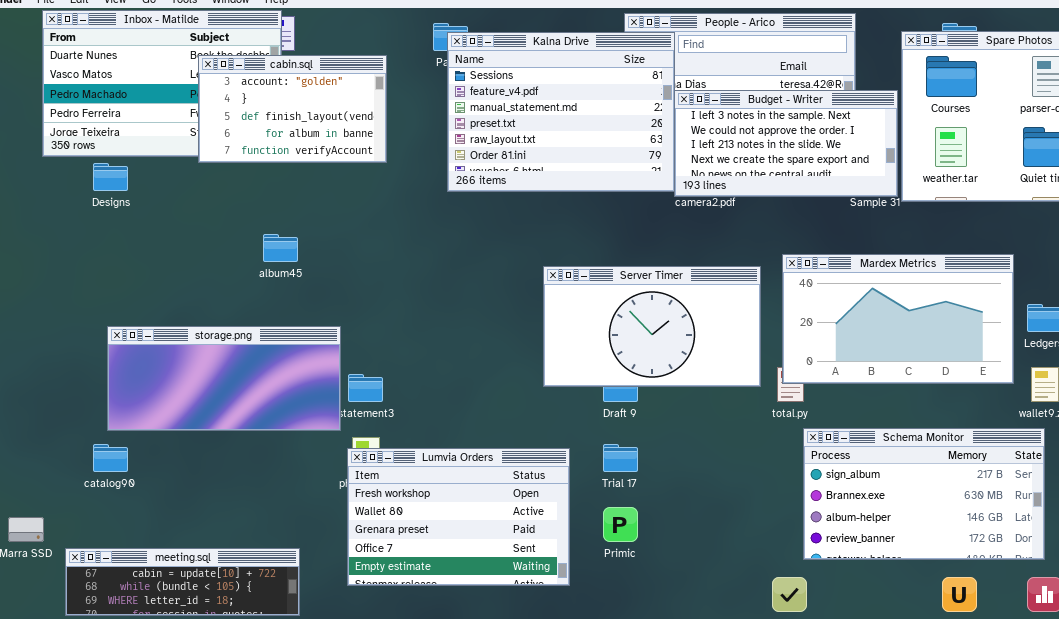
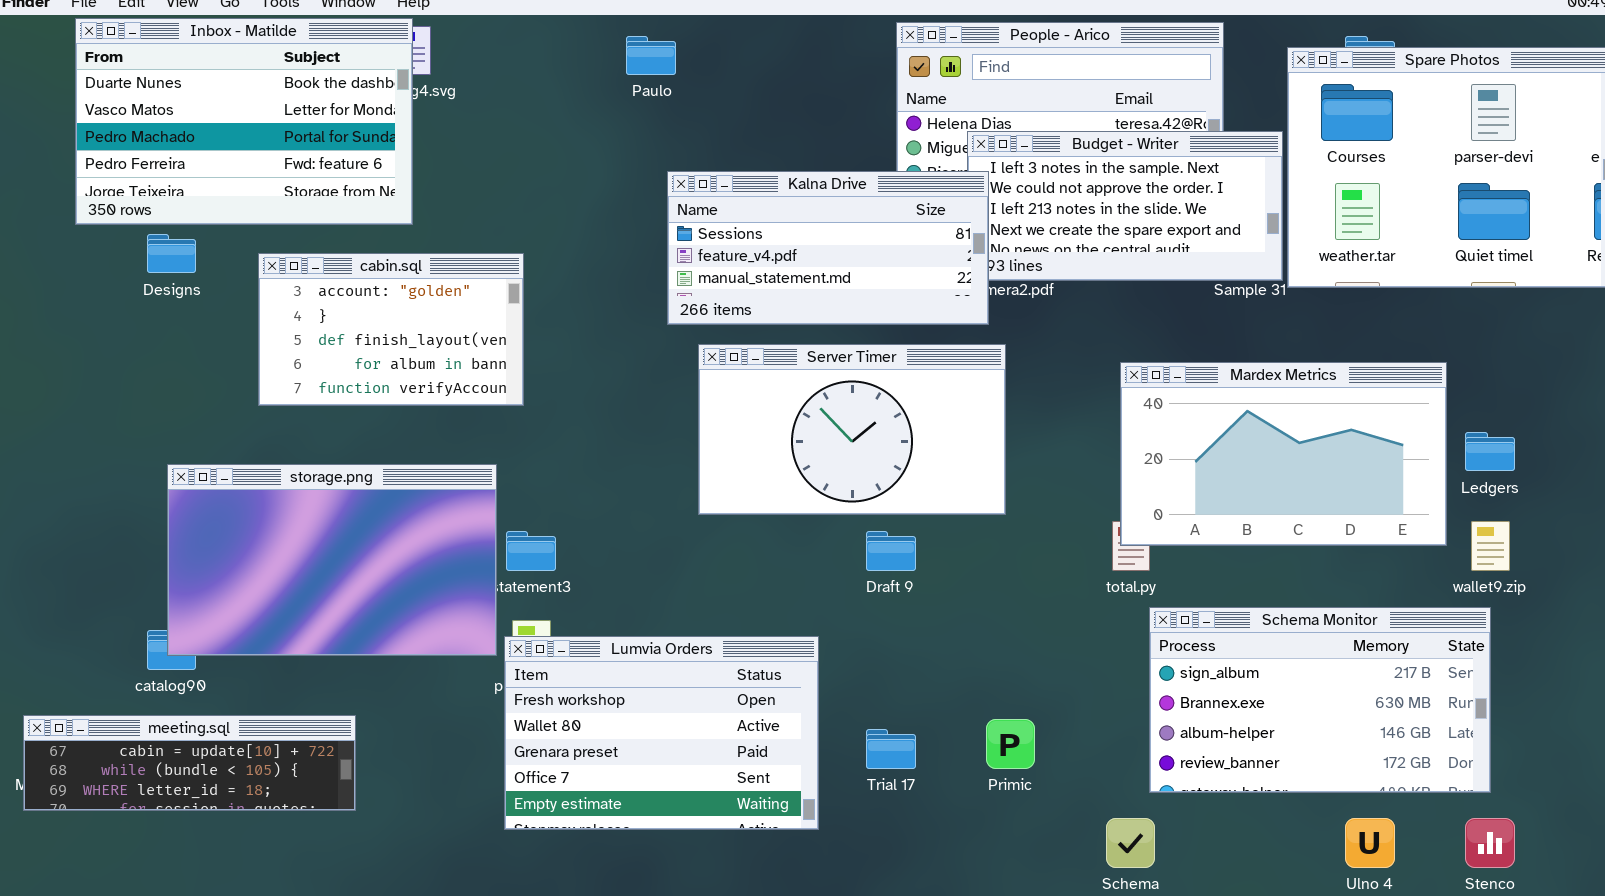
Kalna Drive: [447,32,675,192] -> [667,171,989,325], moved, resized
cabin.sql: [198,55,387,163] -> [258,253,524,406], moved
Server Timer: [543,266,761,387] -> [698,344,1006,515], moved
storage.png: [107,326,341,431] -> [167,464,497,656], resized
Trial 17: [603,444,638,472] -> [866,729,916,769], moved
Primic: [603,507,638,542] -> [986,719,1035,769], moved
meeting.sql: [65,548,300,616] -> [23,715,356,811], moved

